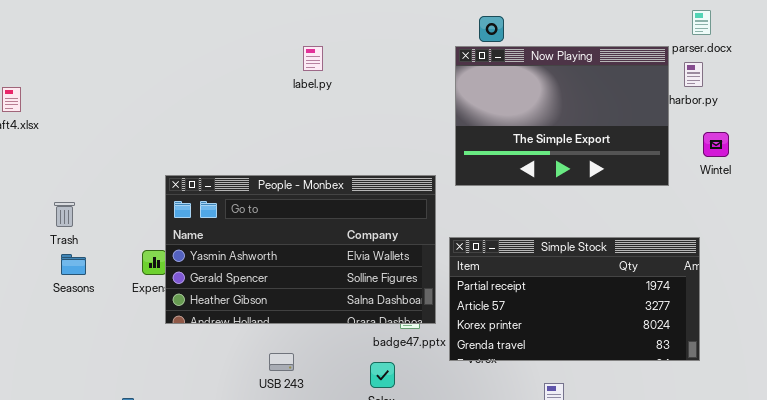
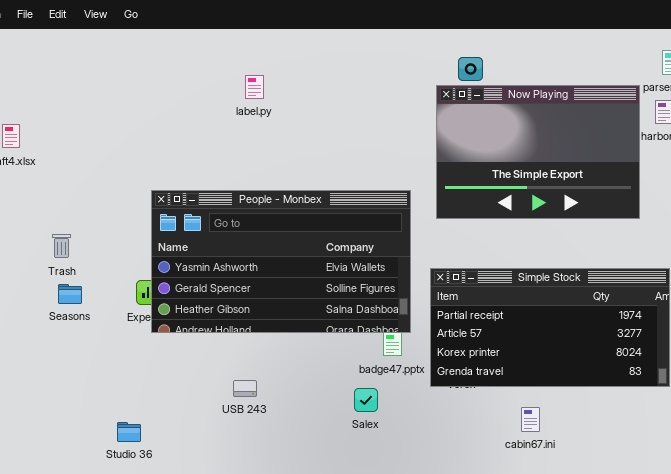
label.py: [303,46,323,71] -> [245,75,264,99], moved
People - Monbex: [165,175,436,324] -> [151,190,411,333], moved
USB 243: [269,353,294,371] -> [233,380,257,397], moved

